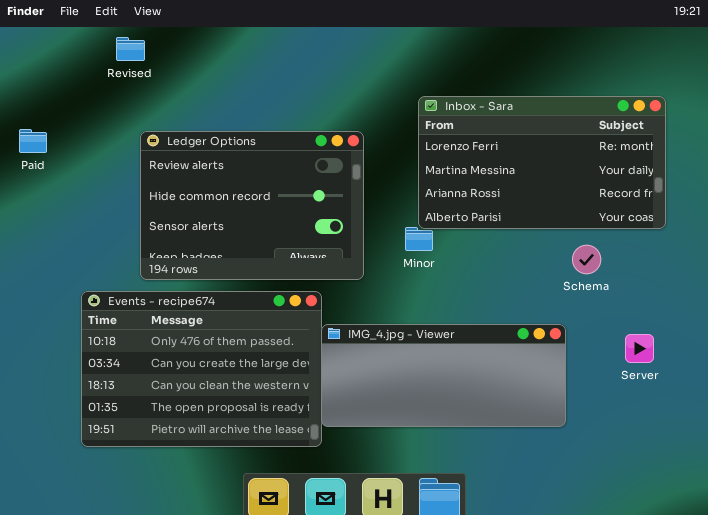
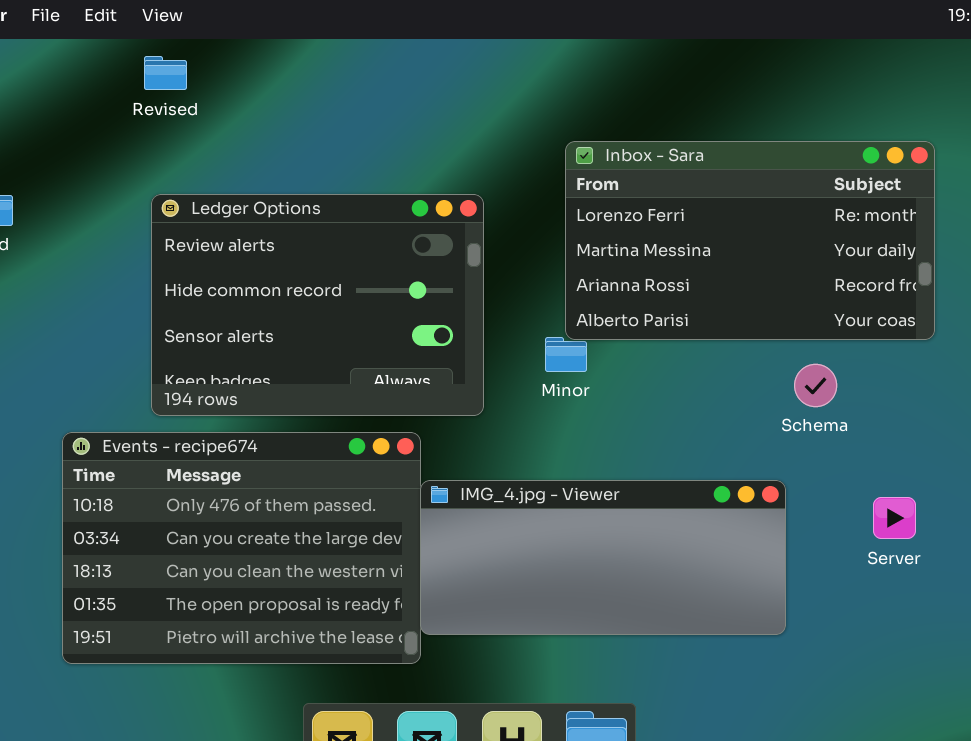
Revised: [116,37,145,61] -> [144,56,187,90], moved

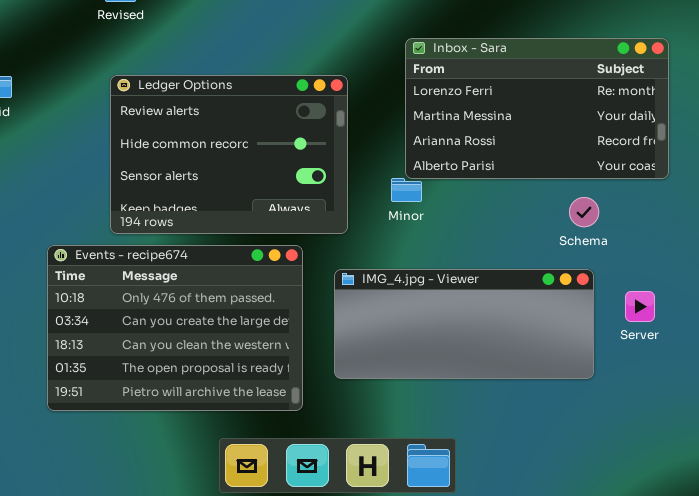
IMG_4.jpg - Viewer: [420,480,786,635] -> [334,269,594,379], moved

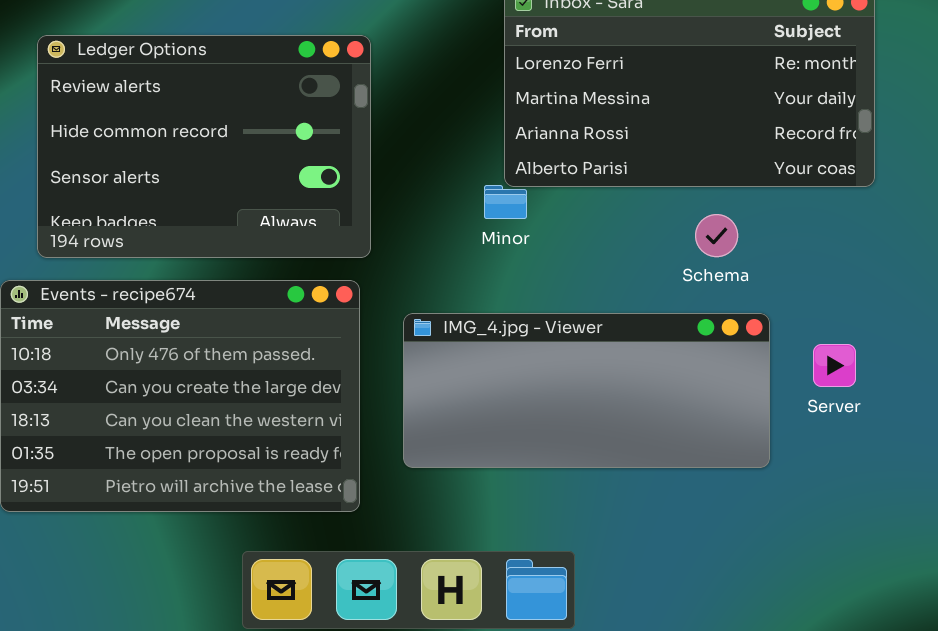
Ledger Options: [110,75,348,234] -> [37,35,371,258], moved
Schema: [569,197,599,227] -> [695,214,738,257], moved

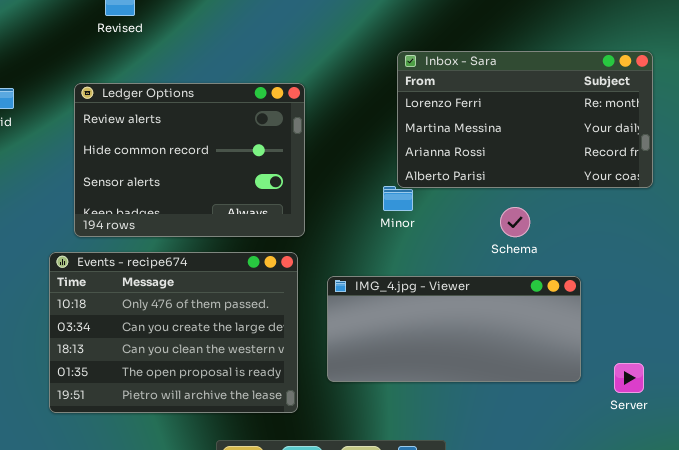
Schema: [695,214,738,257] -> [500,207,530,237], moved
Server: [813,344,856,387] -> [614,363,644,393], moved

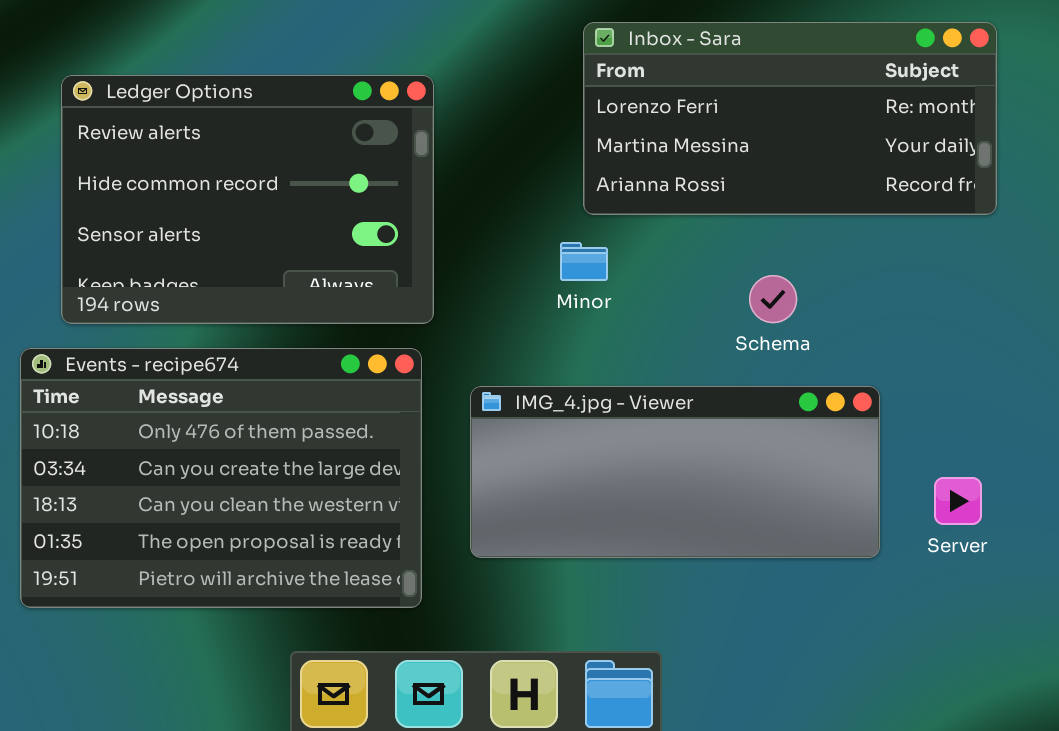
Inbox - Sara: [397,51,653,188] -> [583,22,997,215], resized
Server: [614,363,644,393] -> [934,477,982,525], moved

